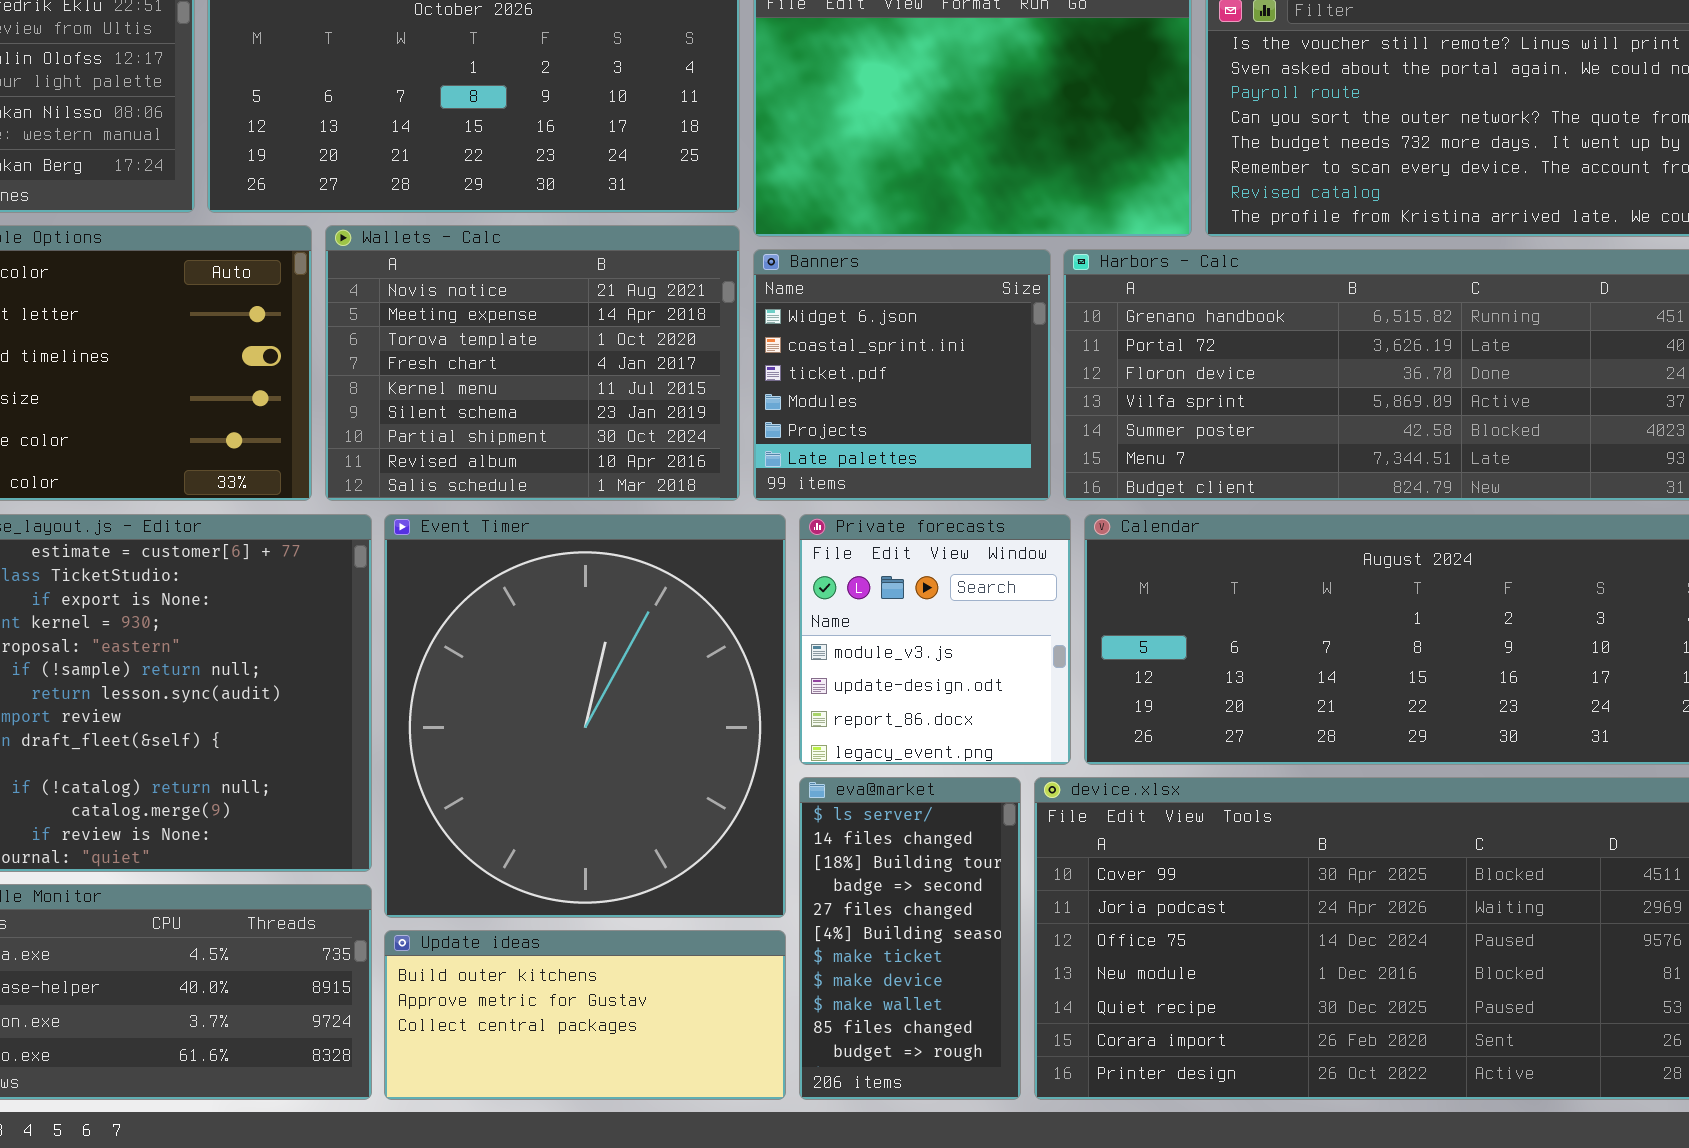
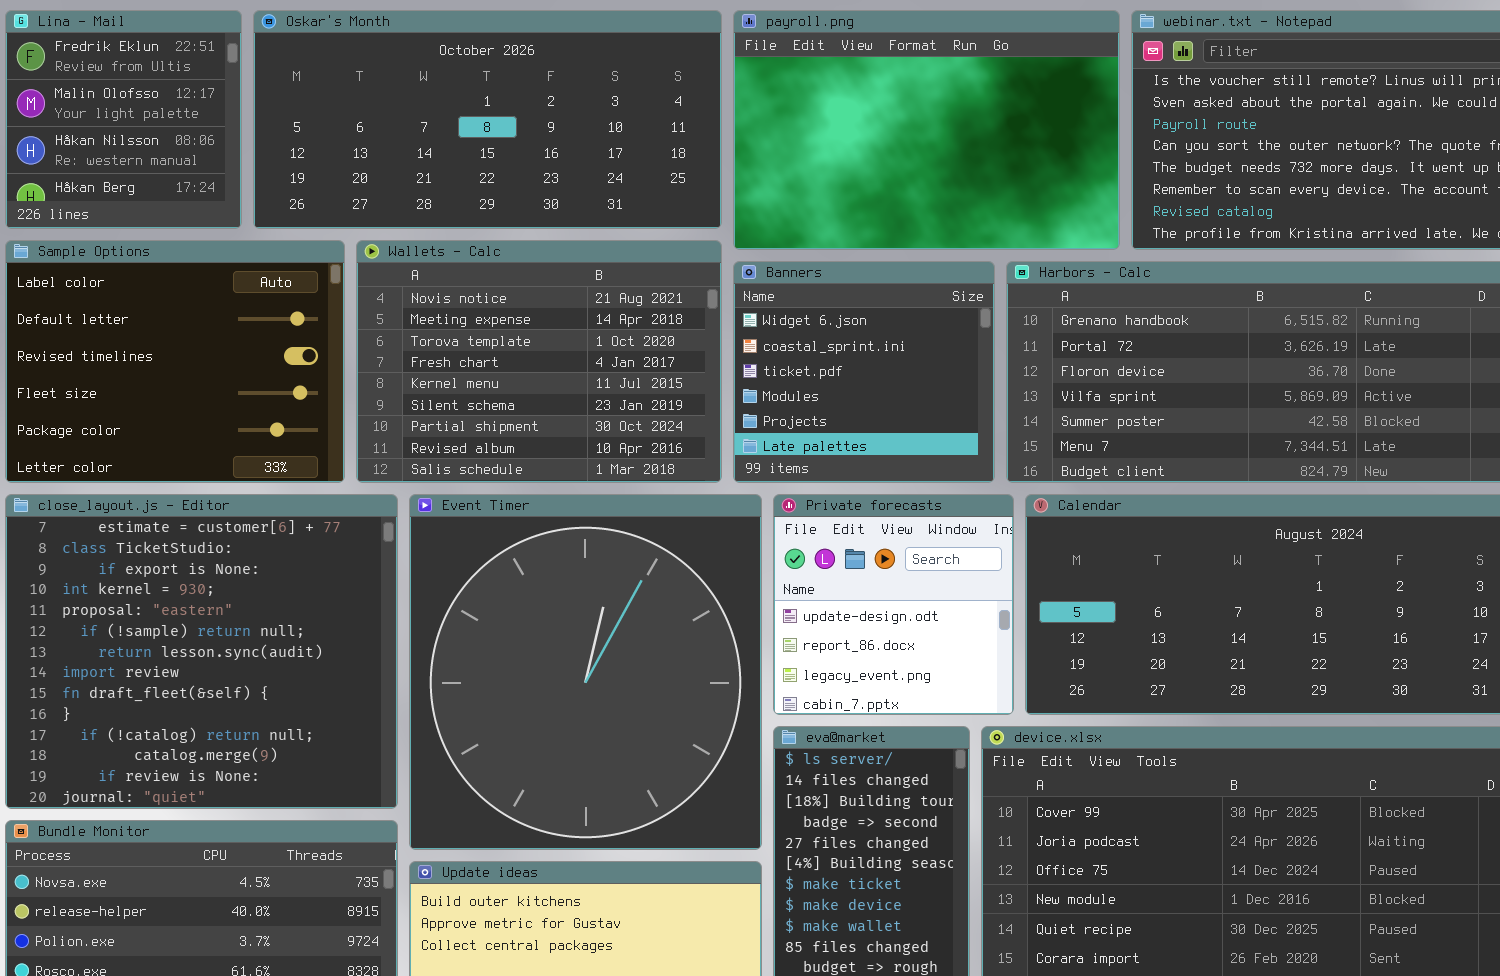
Private forecasts: [799,514,1071,765] -> [773,494,1014,715], scrolled down 1 row

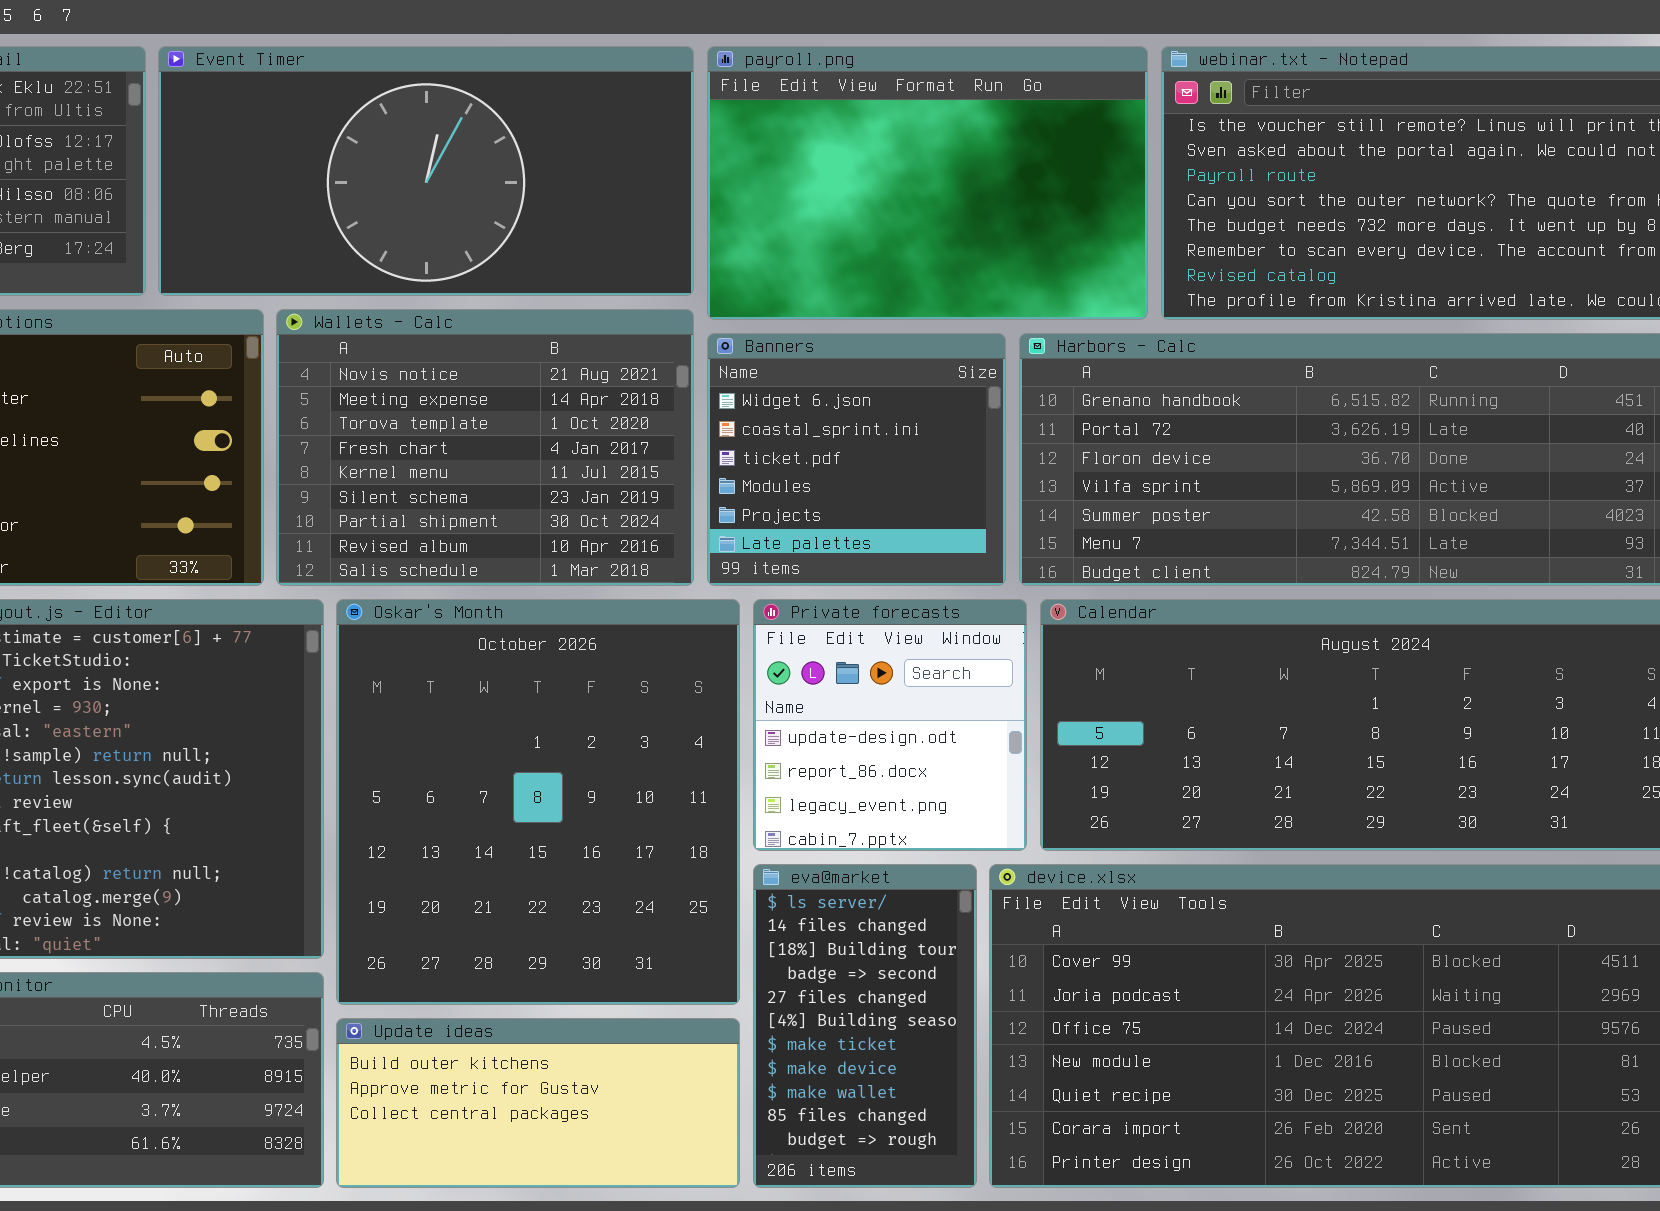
Oskar's Month: [253,10,722,229] -> [336,599,740,1005], moved, resized
Event Timer: [409,494,762,850] -> [158,46,694,296], moved, resized

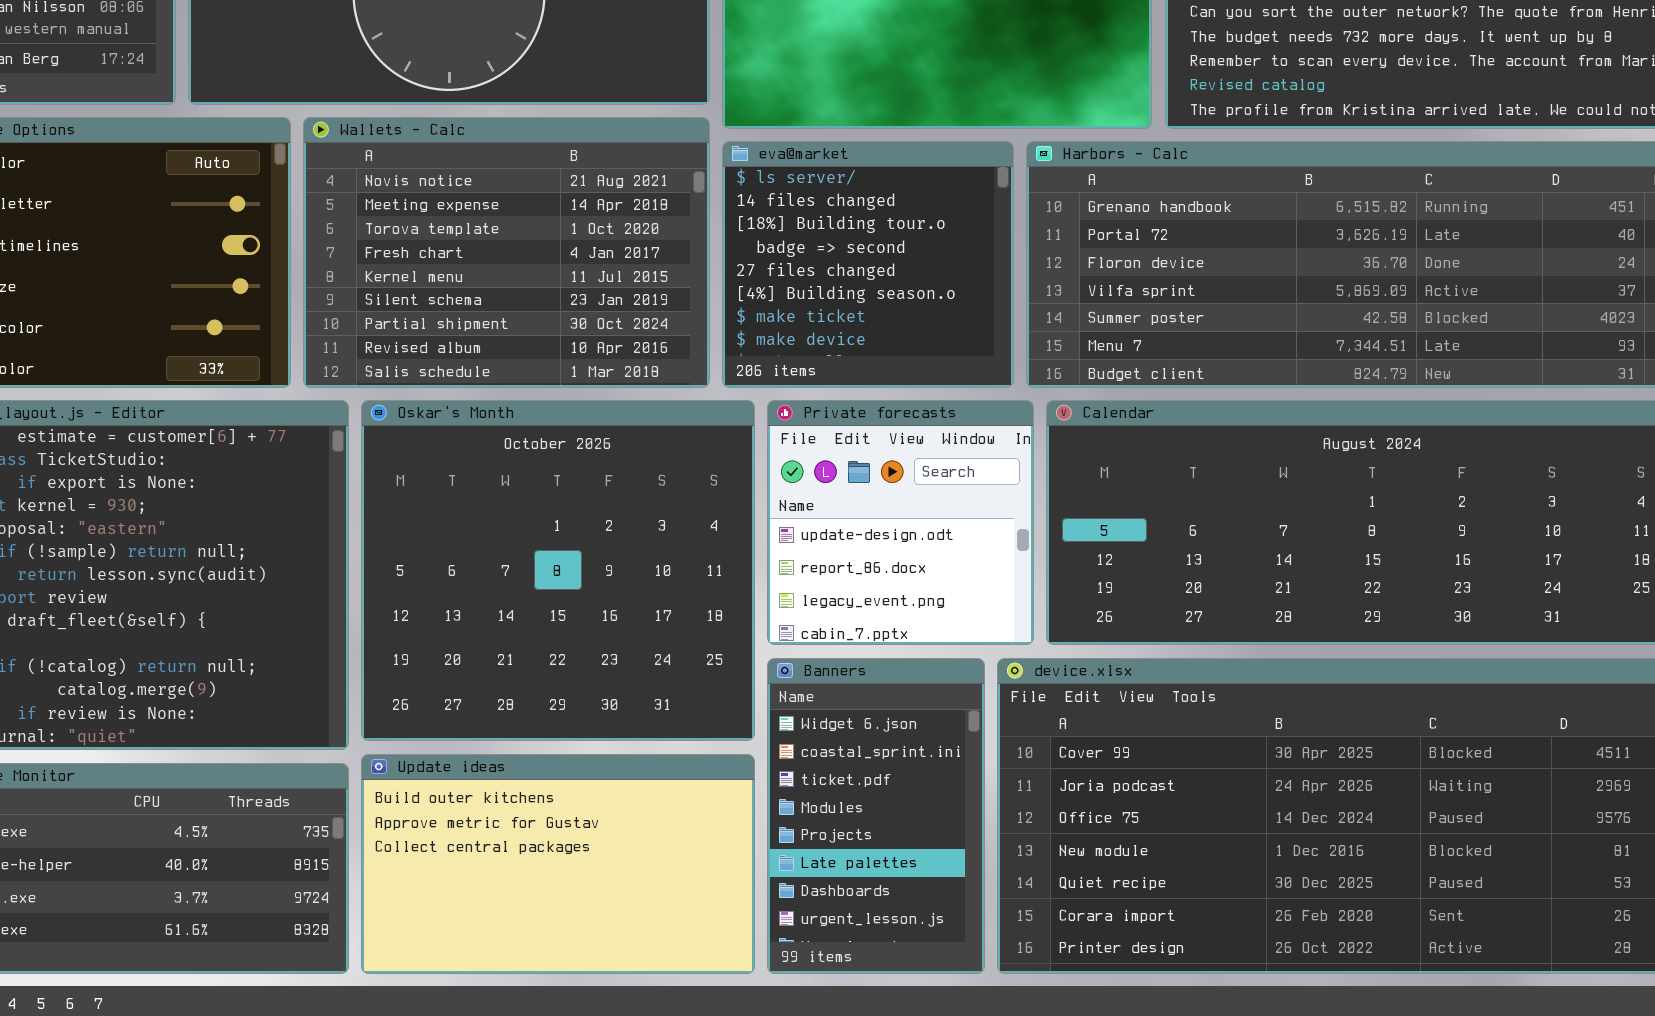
Banners: [707,333,1006,586] -> [767,658,985,974], moved, resized
Oskar's Month: [336,599,740,1005] -> [361,400,755,741], resized
eva@market: [753,864,977,1188] -> [722,141,1014,388], moved, resized
Update ideas: [336,1018,740,1188] -> [361,754,755,974], resized

